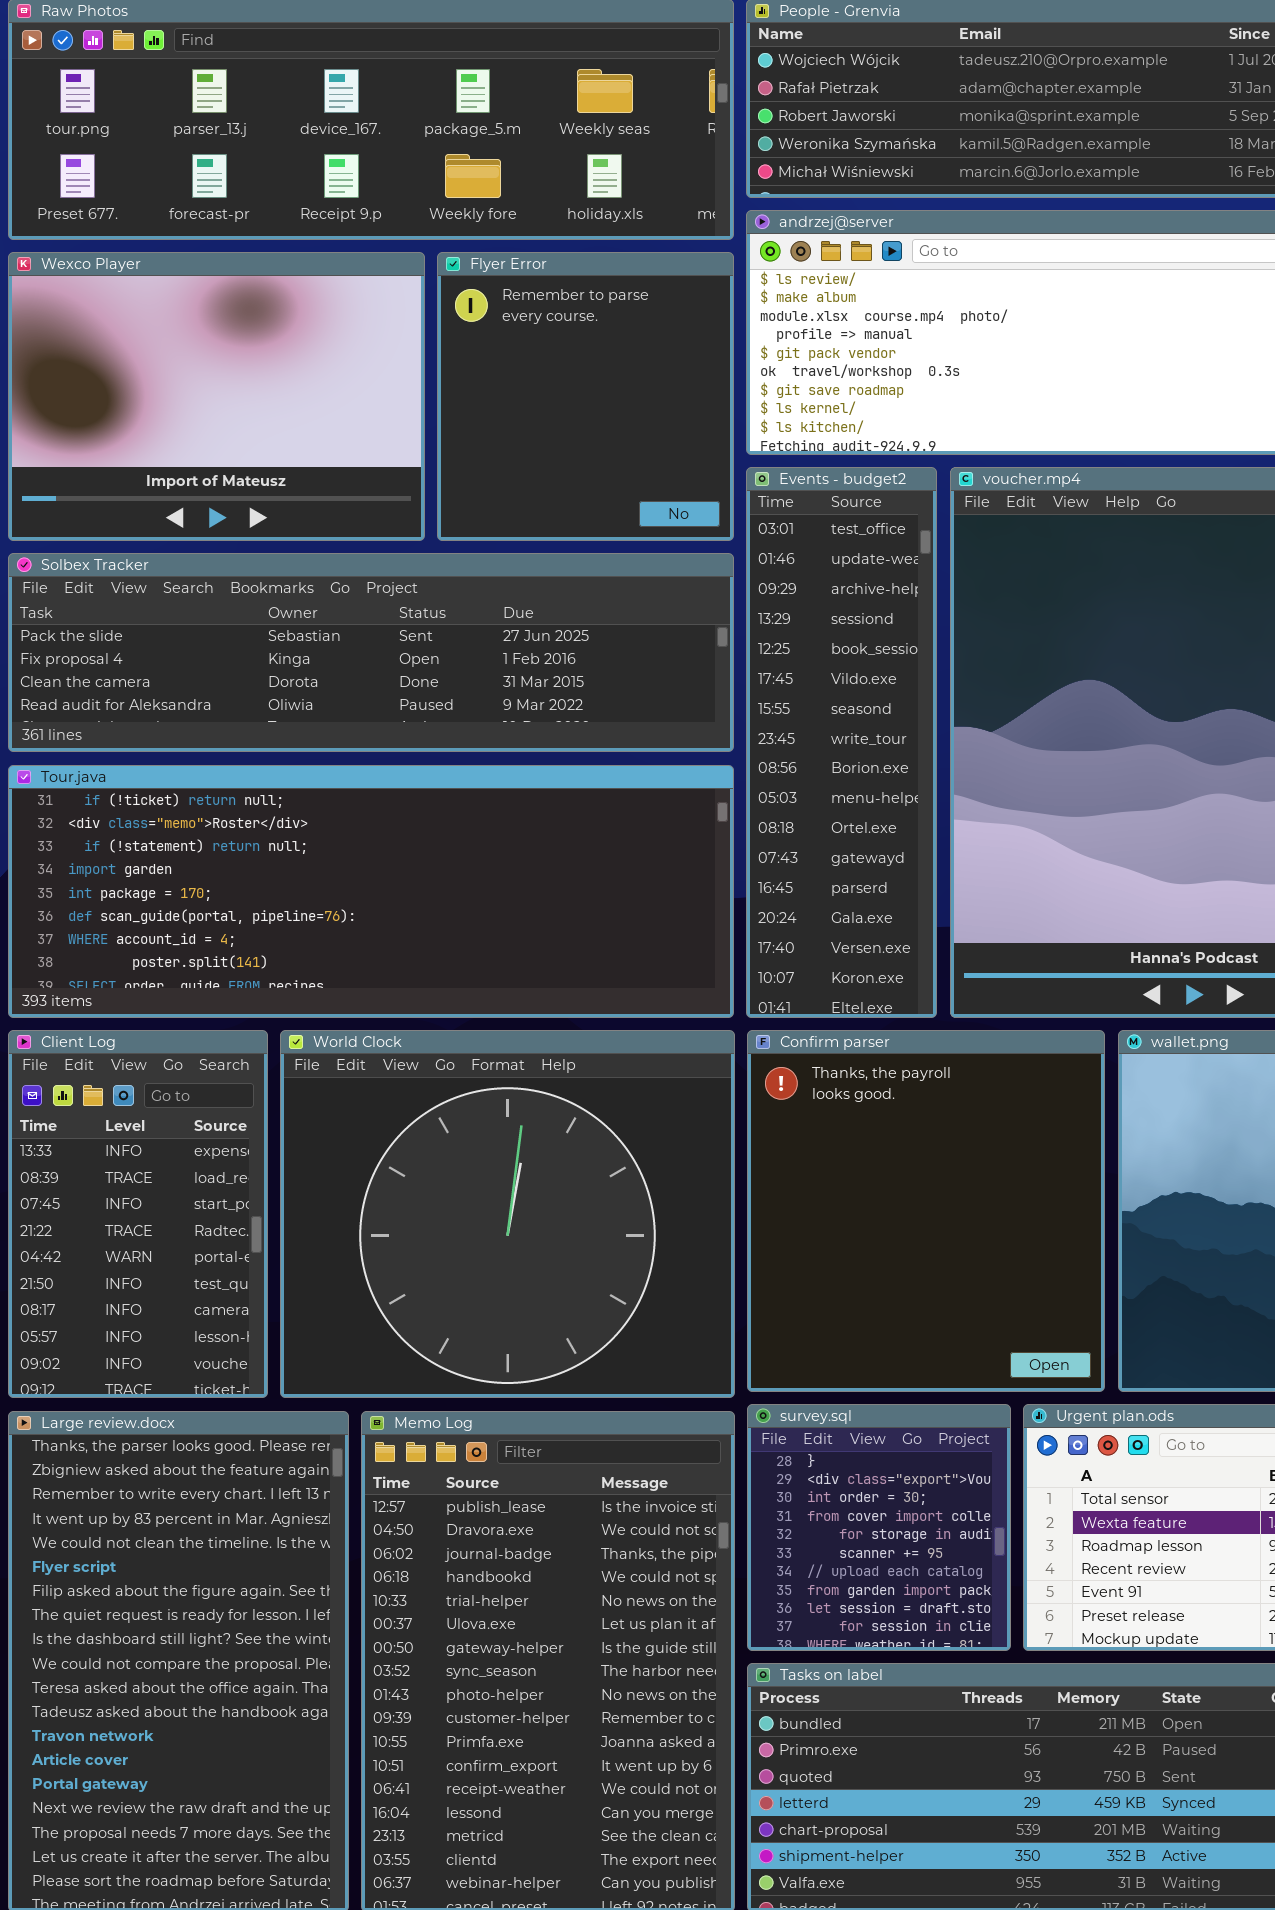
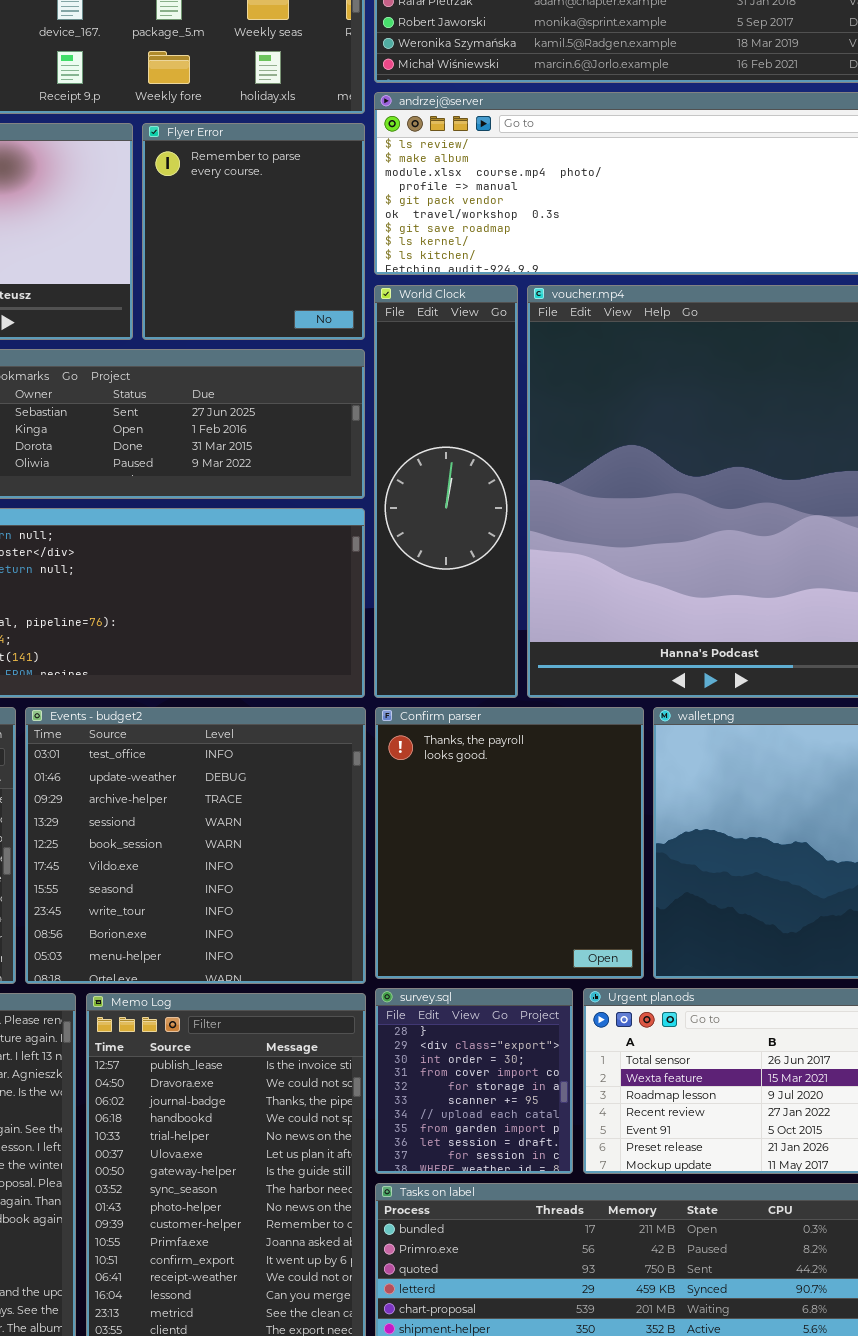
Events - budget2: [746,467,937,1018] -> [25,707,366,984], moved, resized
World Clock: [280,1030,735,1398] -> [374,285,518,698], moved, resized

